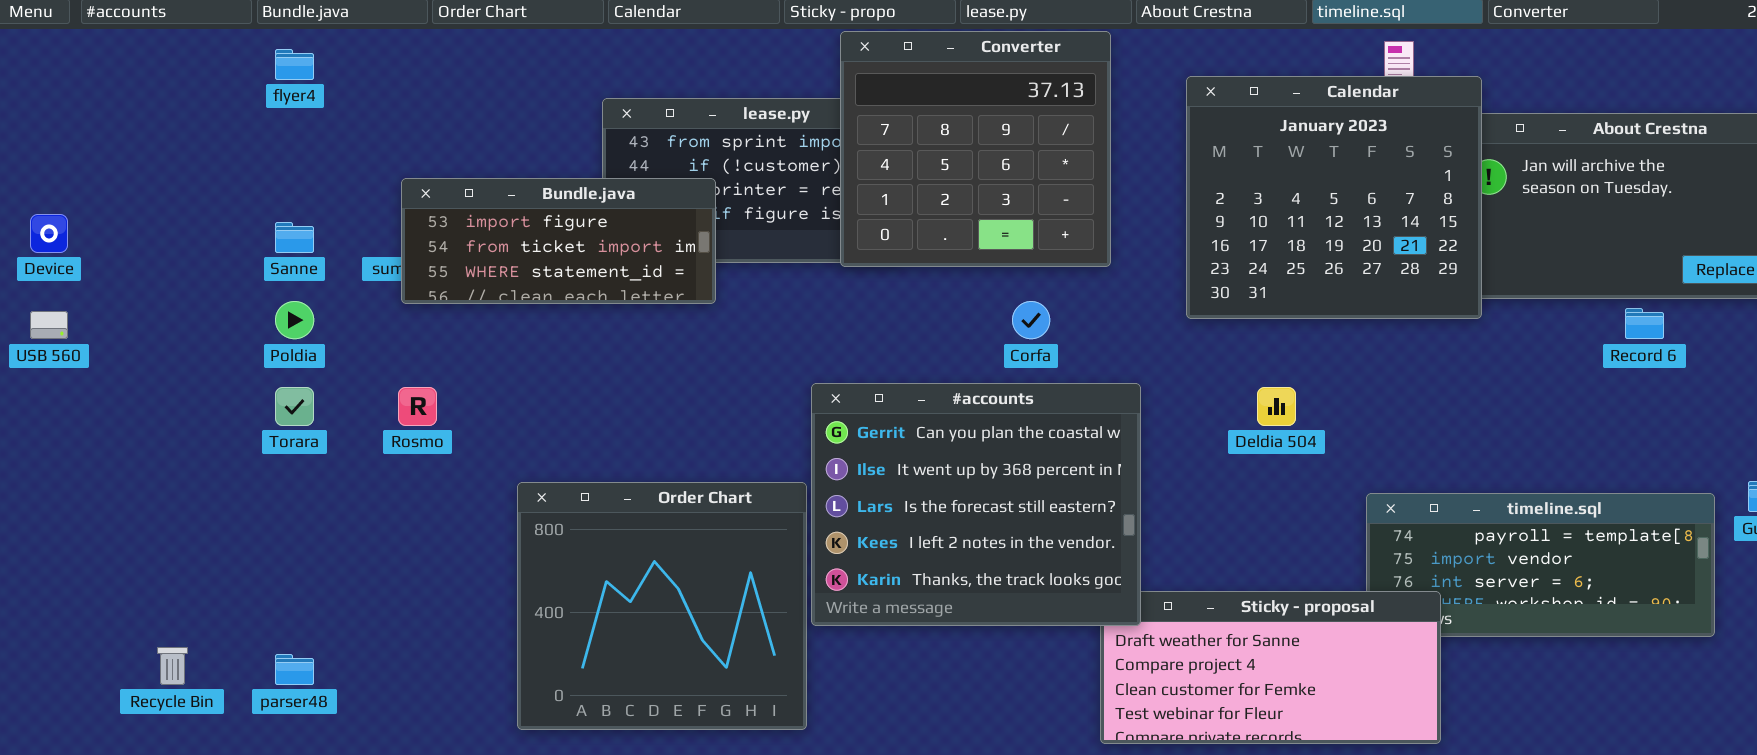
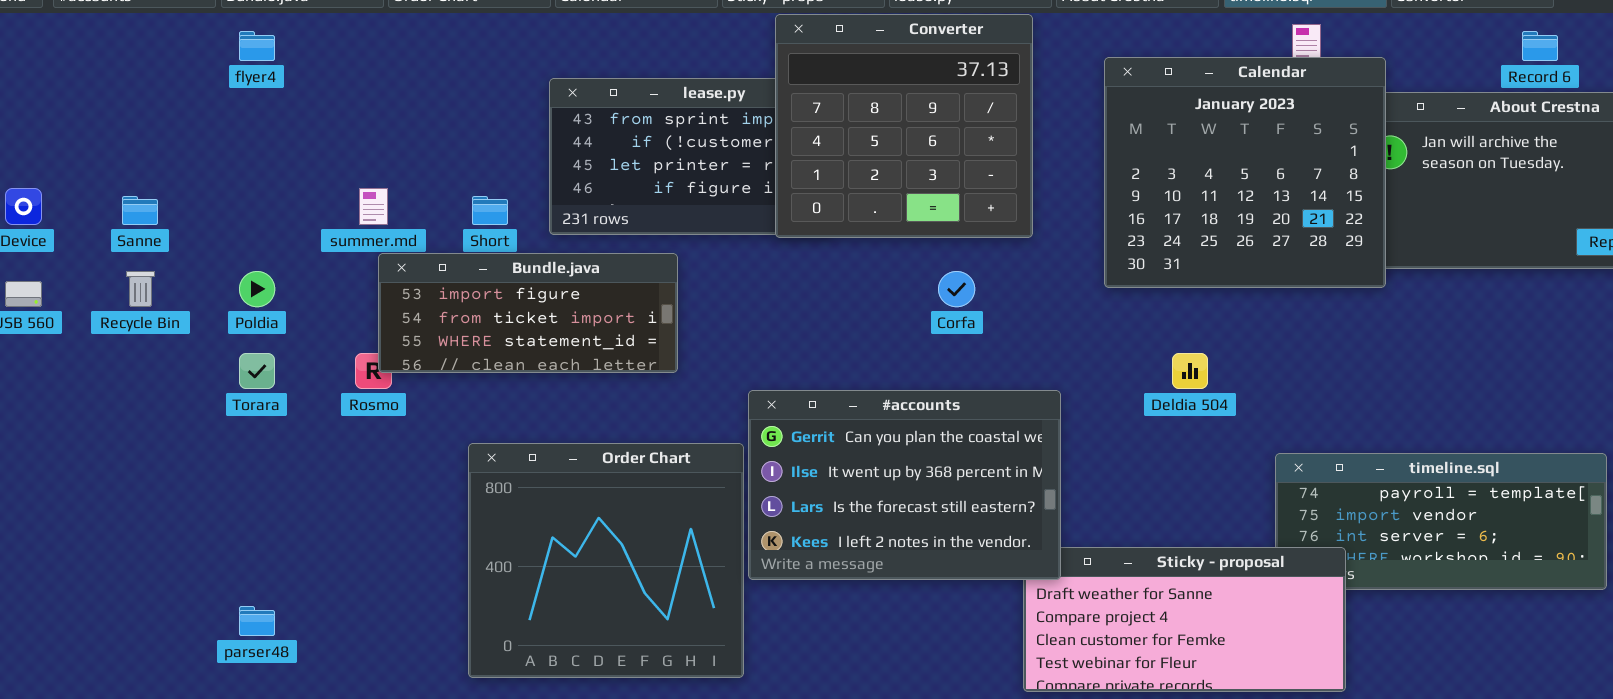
Bundle.java: [401,178,716,304] -> [378,253,678,373], moved
Sanne: [275,222,314,253] -> [122,196,158,225], moved
Record 6: [1625,308,1664,339] -> [1522,31,1558,61], moved
#accounts: [811,383,1141,626] -> [748,390,1061,580], resized
Recycle Bin: [157,647,188,685] -> [126,271,155,307], moved

